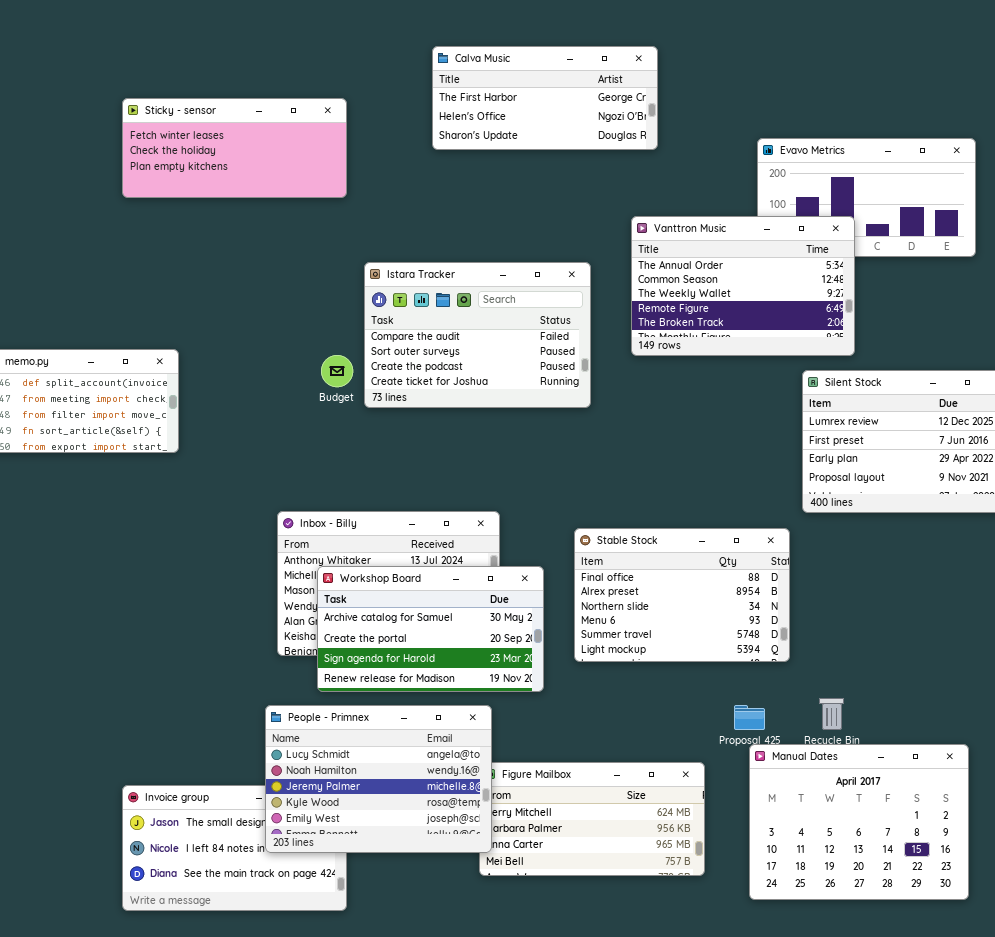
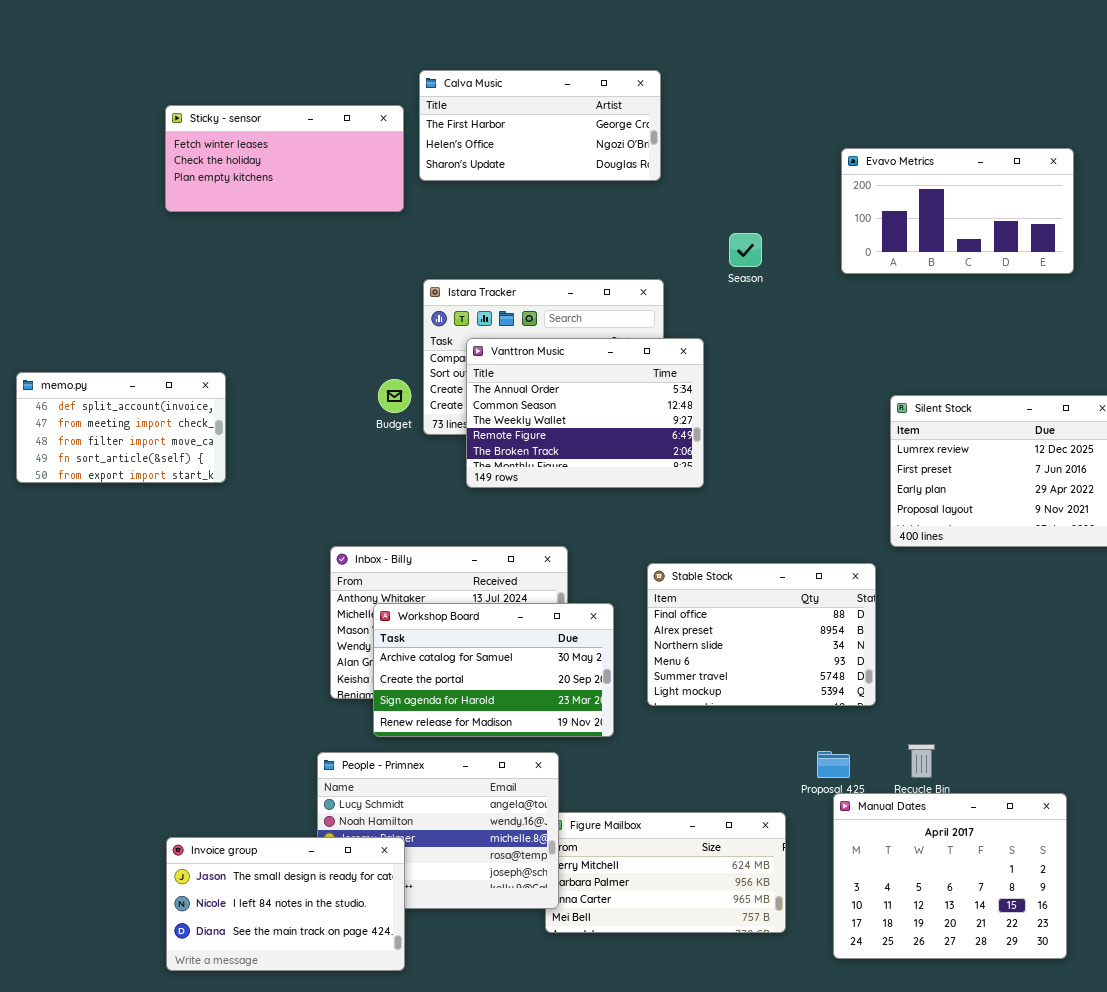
Calva Music: [432,46,658,150] -> [419,70,661,181], moved
Vanttron Music: [631,216,855,356] -> [466,338,704,488], moved
Invoice group: [122,785,347,911] -> [166,837,405,971], raised

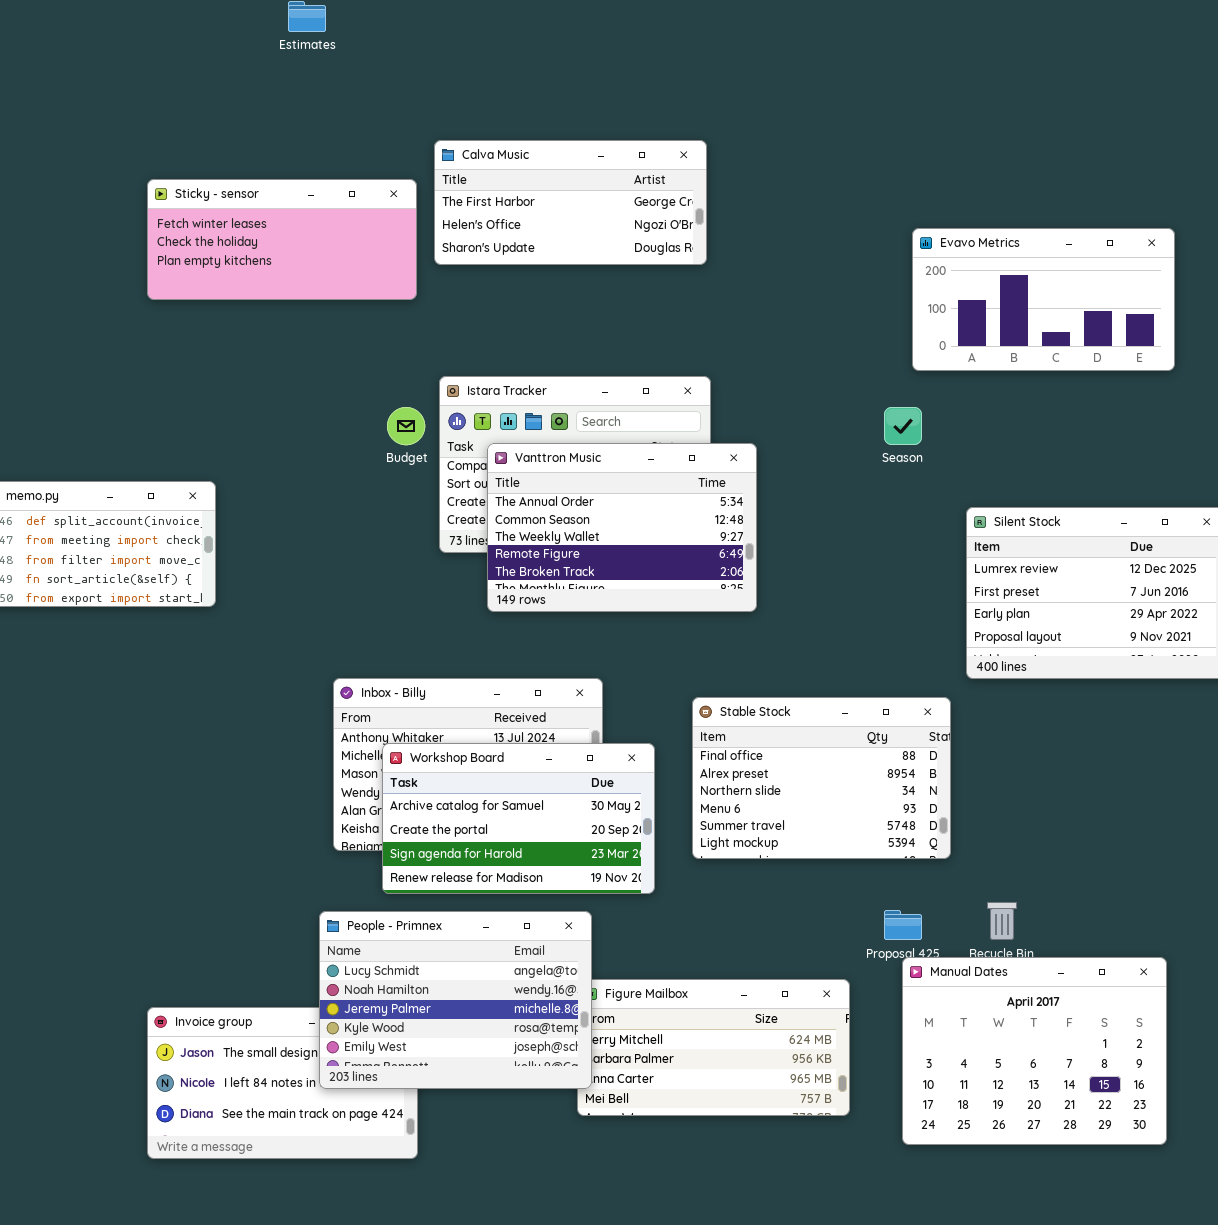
Season: [729,233,762,267] -> [884,407,922,445], moved
Budget: [378,379,411,413] -> [387,407,425,445], moved
People - Primnex: [317,752,559,909] -> [319,911,592,1089], raised

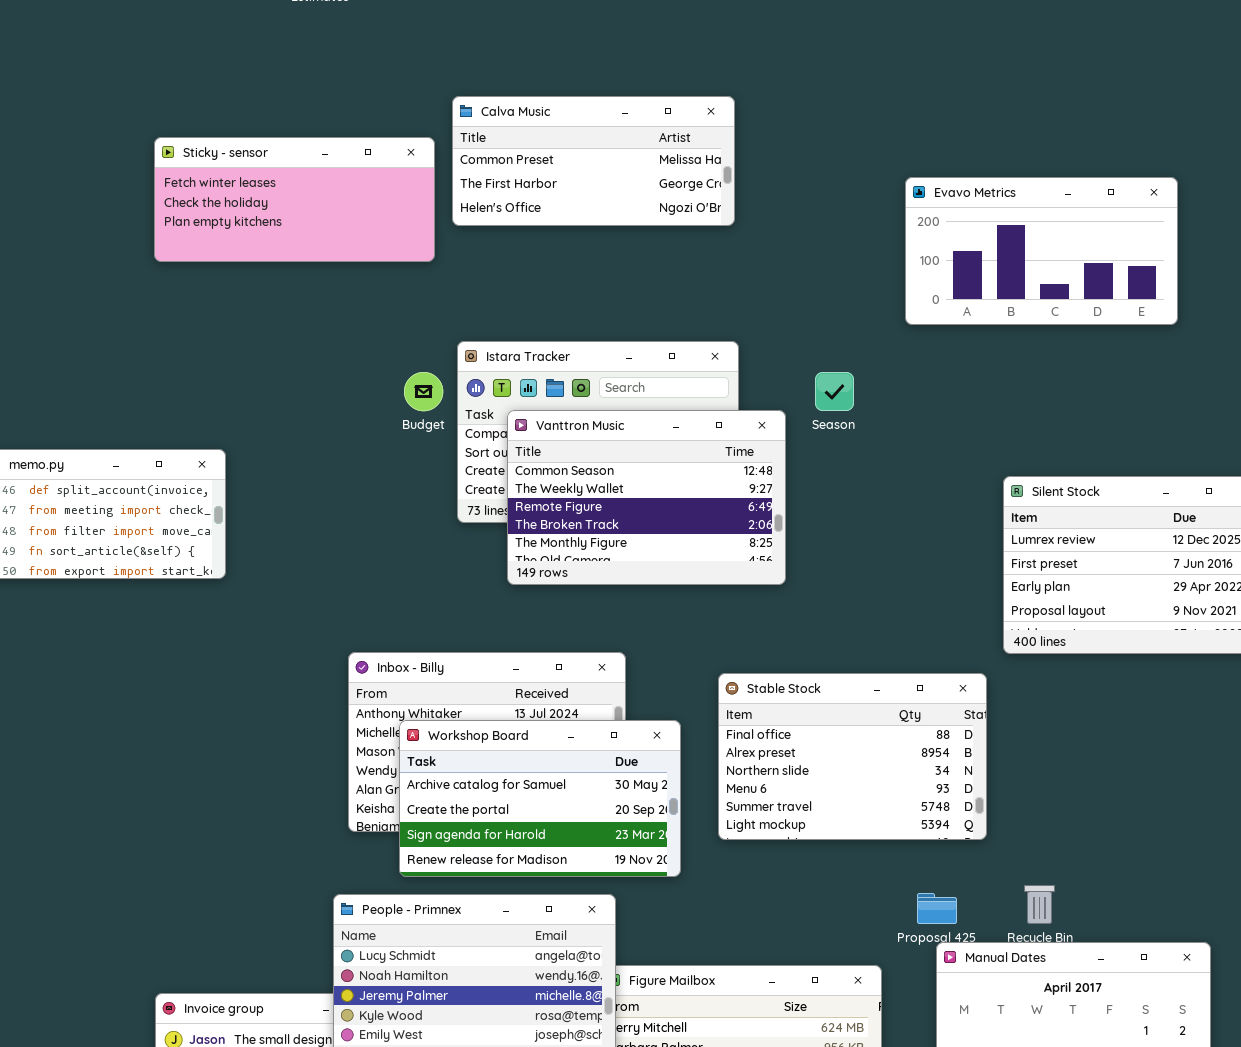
Calva Music: [434,140,707,265] -> [452,96,735,226], scrolled up 1 row
Evavo Metrics: [912,228,1175,371] -> [905,177,1178,325], moved
Season: [884,407,922,445] -> [815,372,854,411], moved
Vanttron Music: [487,443,757,612] -> [507,410,786,585], scrolled down 1 row

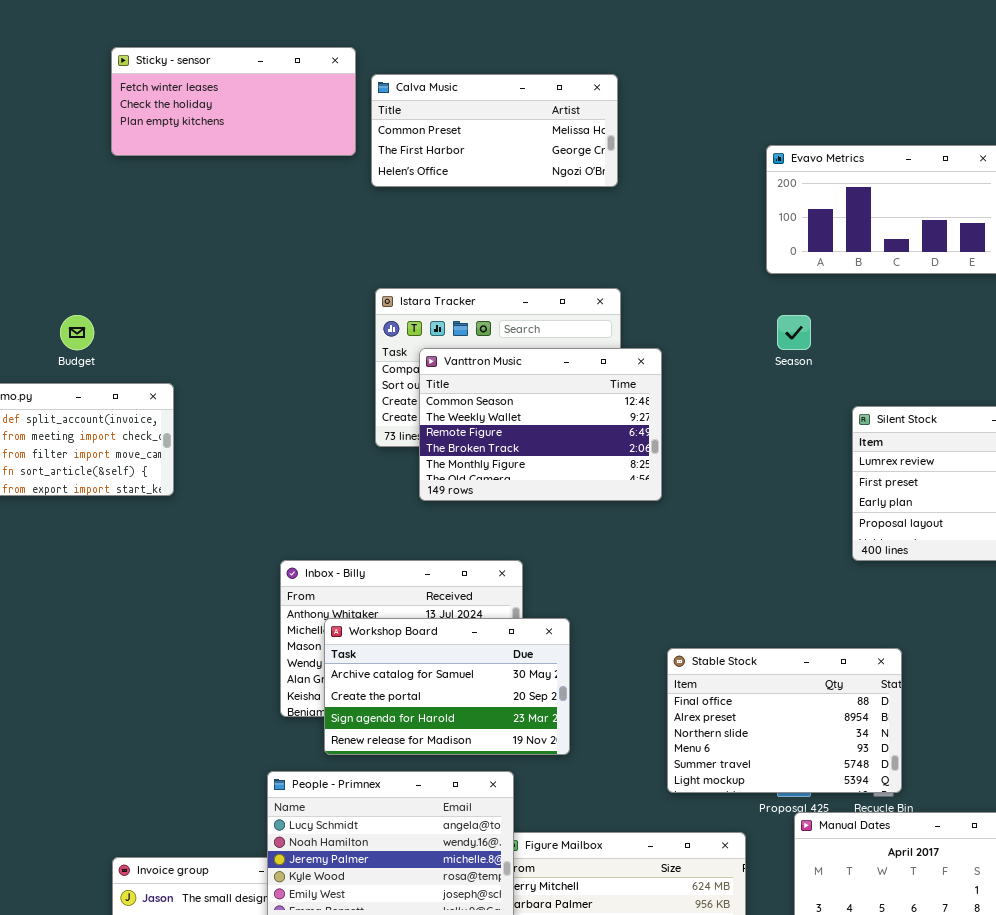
Sticky - sensor: [154,137,435,262] -> [111,47,356,156], moved
Budget: [404,372,443,411] -> [60,315,94,350], moved
Season: [815,372,854,411] -> [777,315,811,350], moved
Stable Stock: [718,673,987,840] -> [667,648,902,793], moved

